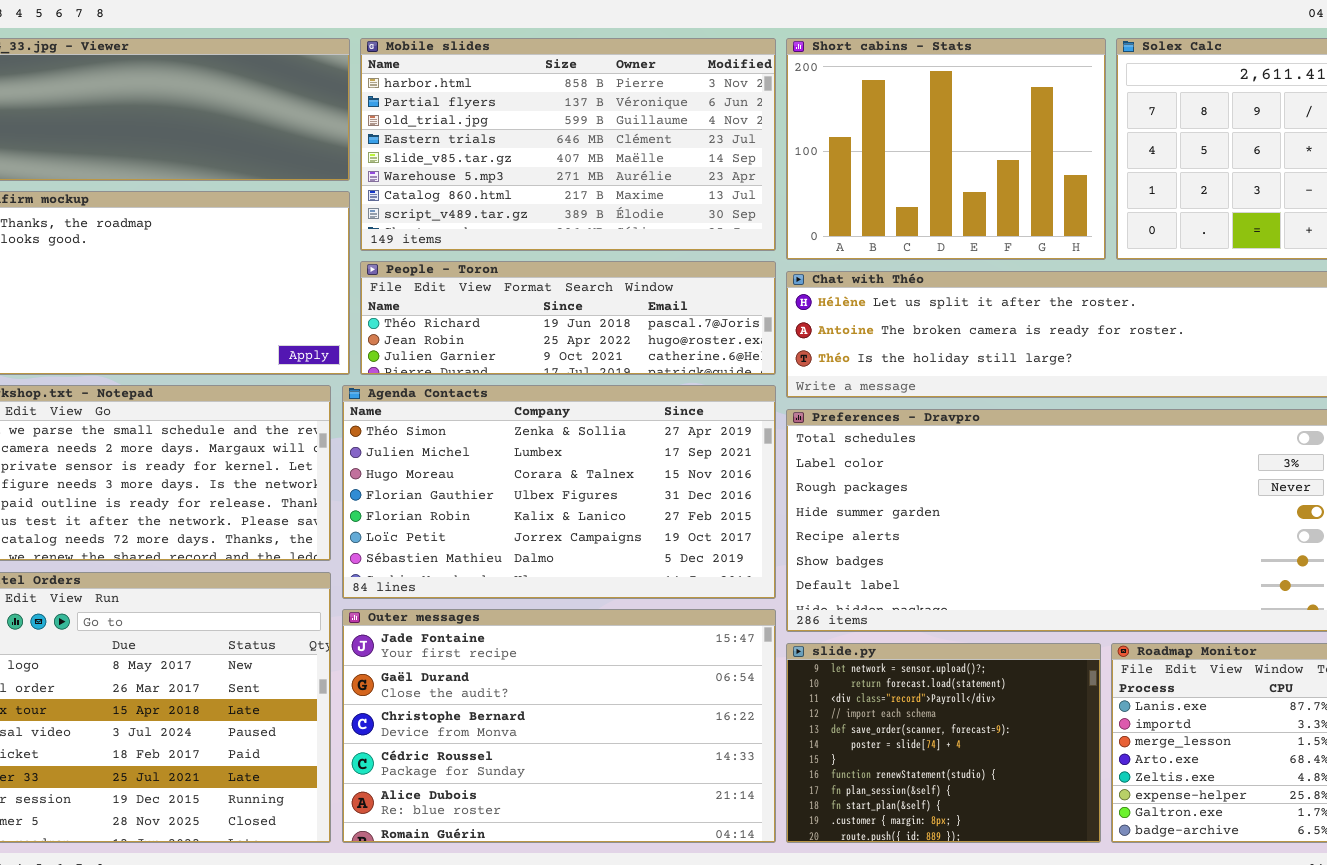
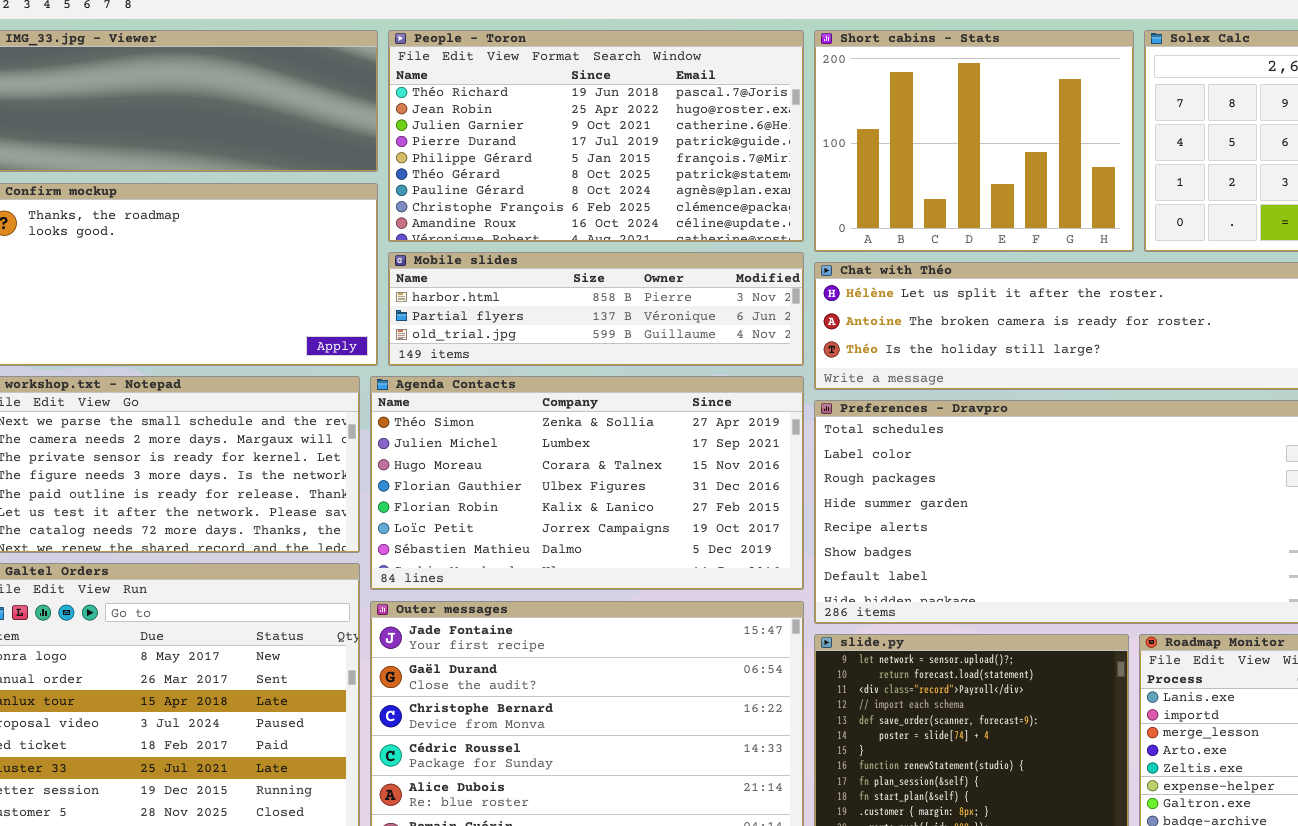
Mobile slides: [360,38,776,251] -> [388,252,804,366], moved, resized
People - Toron: [360,261,776,375] -> [388,30,804,242], moved, resized

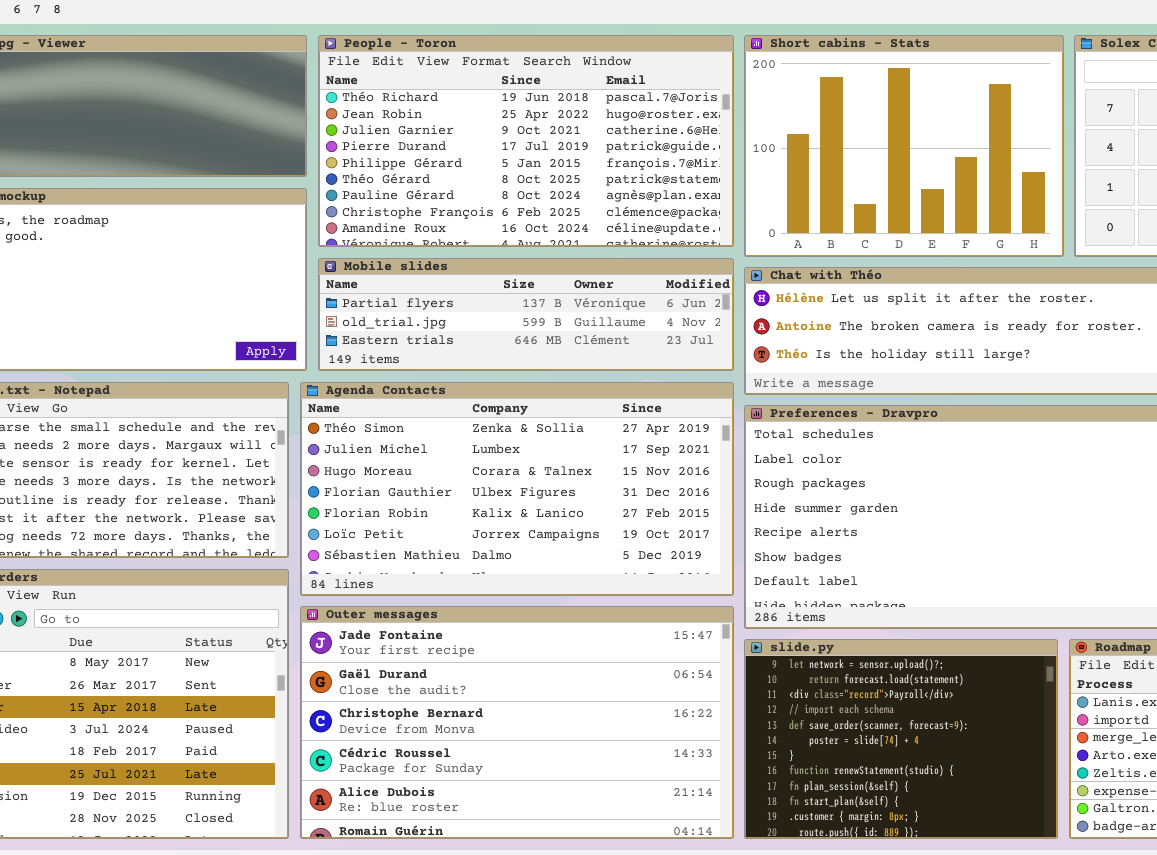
Mobile slides: [388,252,804,366] -> [318,258,734,371], scrolled down 1 row

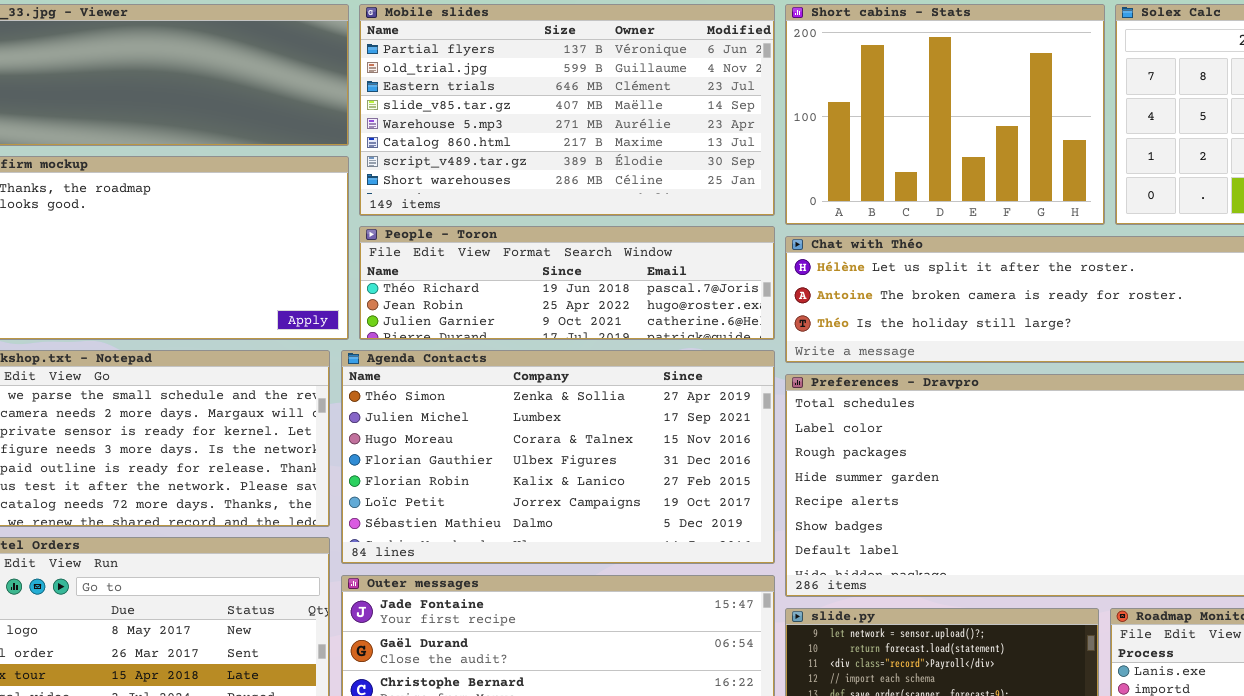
People - Toron: [318,35,734,247] -> [359,226,775,340], moved, resized
Mobile slides: [318,258,734,371] -> [359,4,775,216], moved, resized

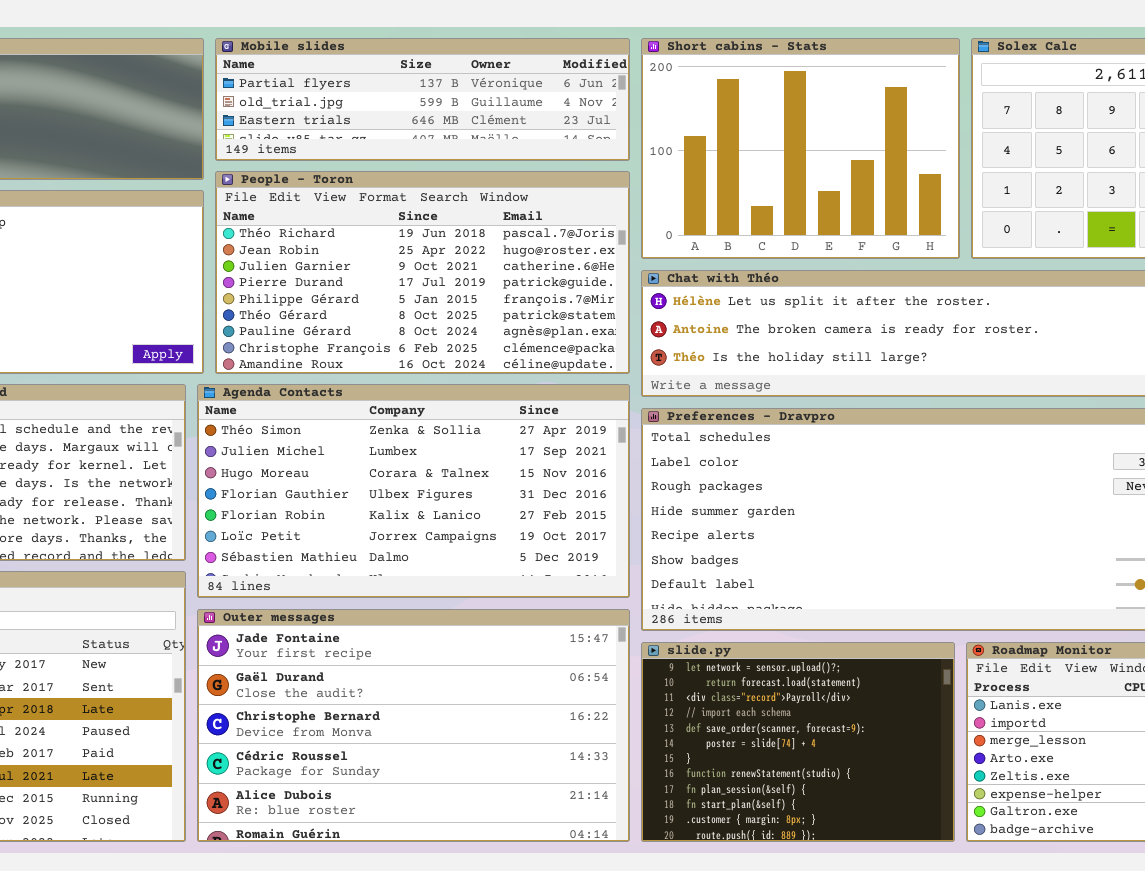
Mobile slides: [359,4,775,216] -> [215,38,630,161], resized
People - Toron: [359,226,775,340] -> [215,171,630,374], resized

